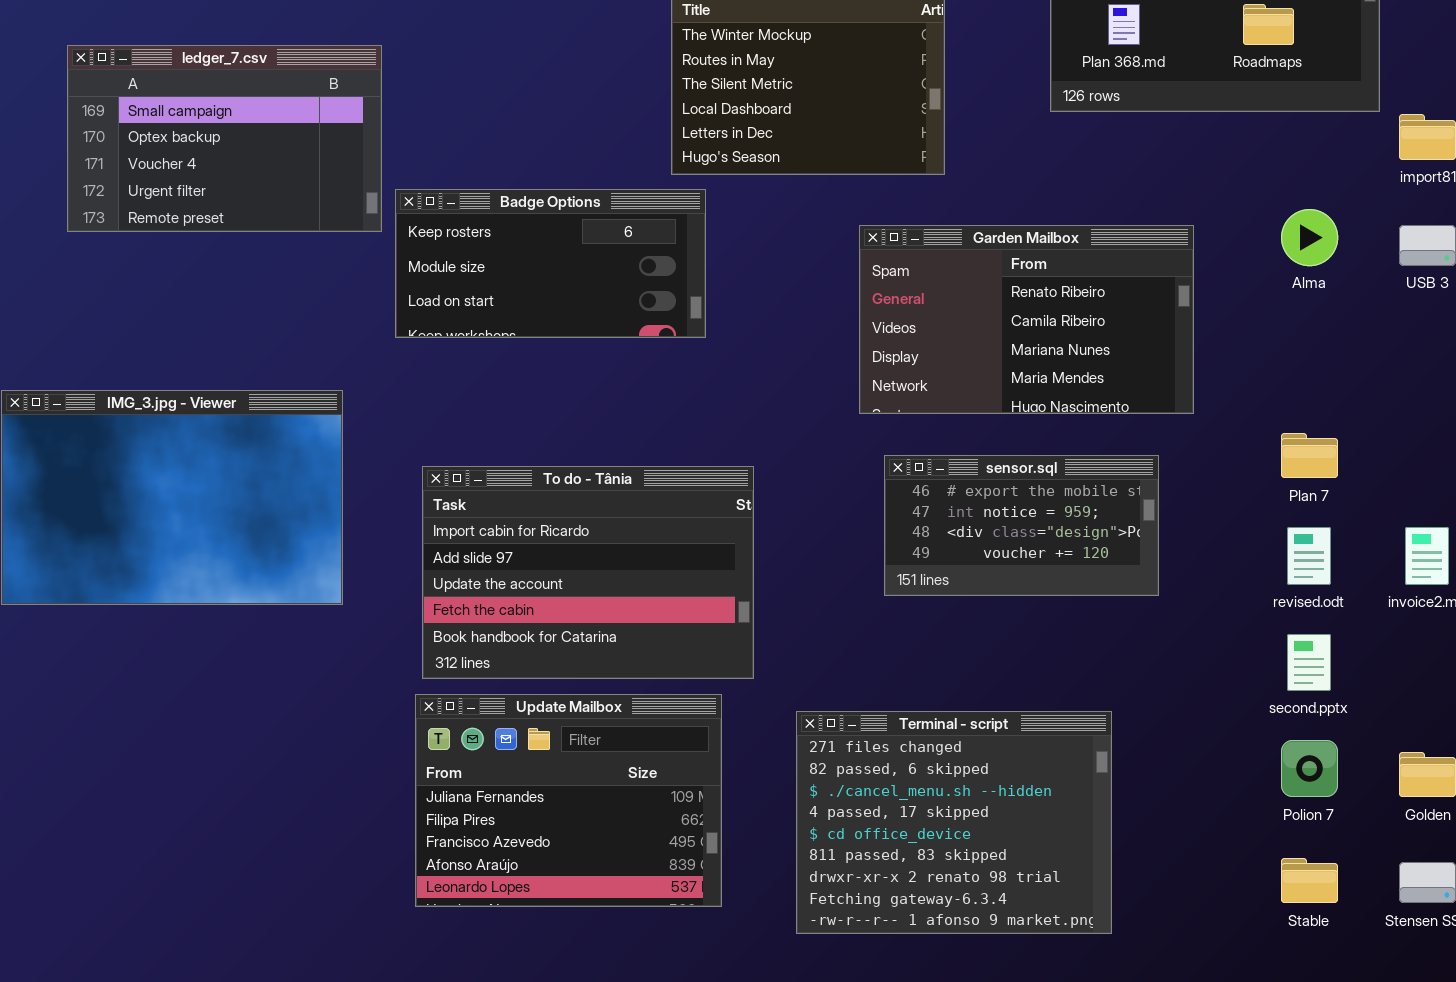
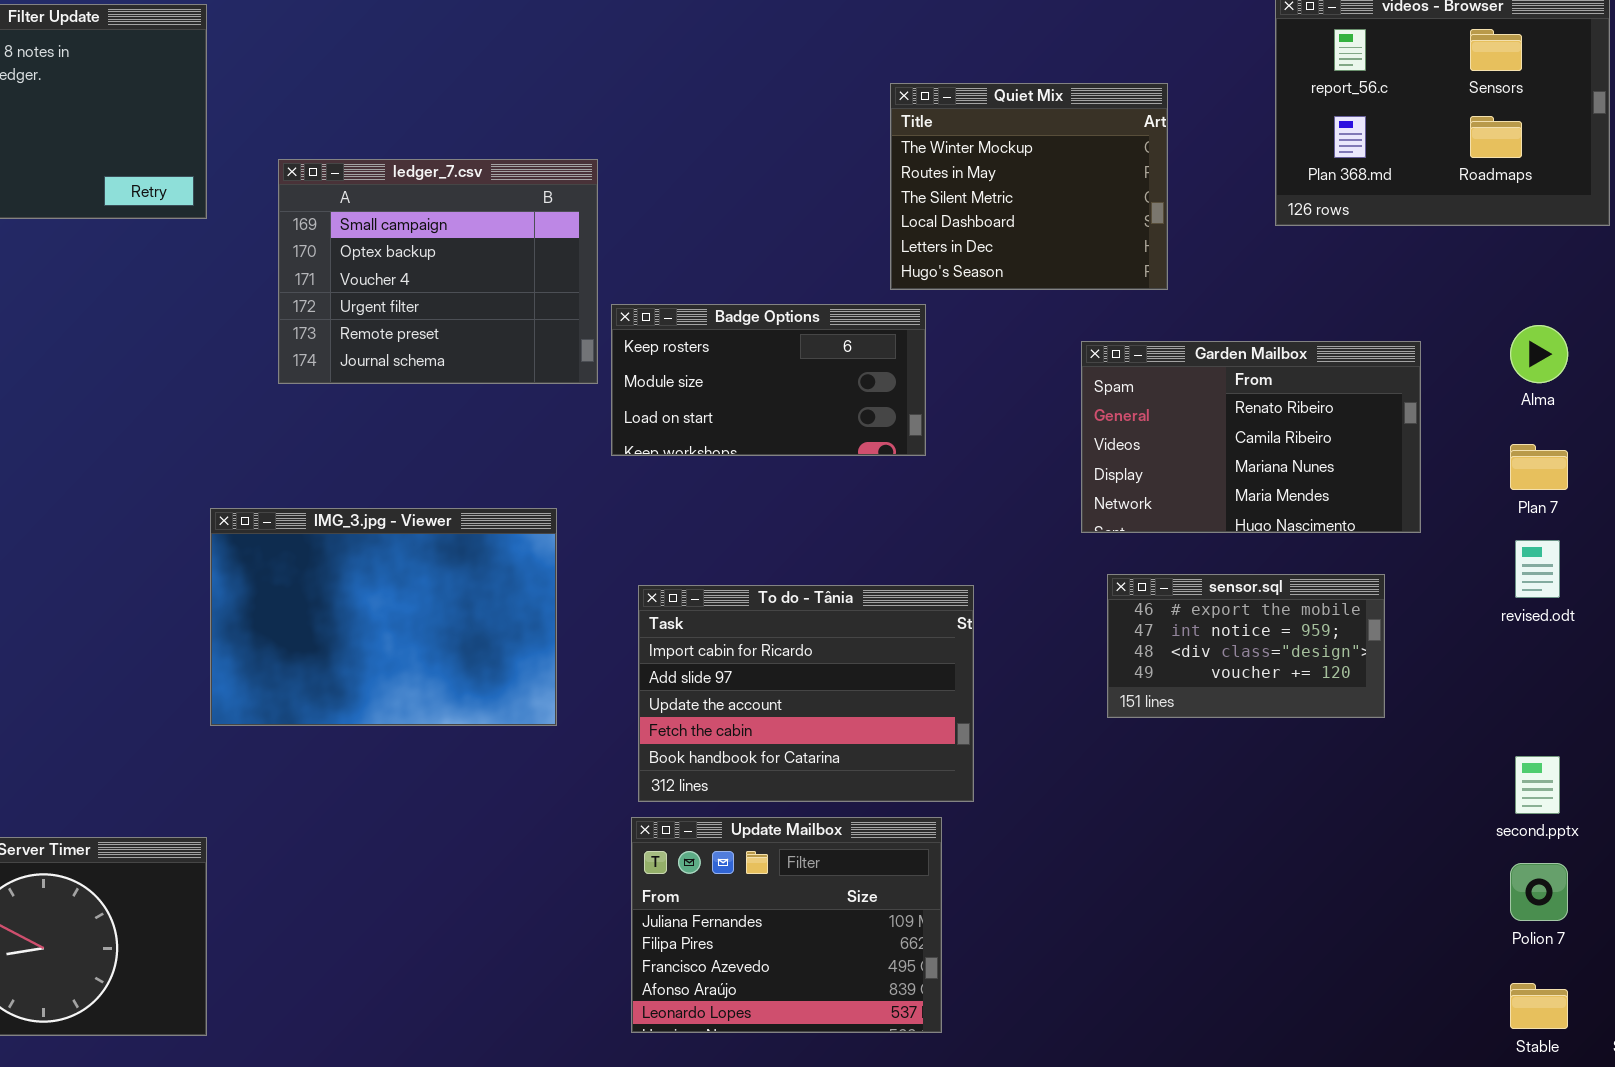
ledger_7.csv: [67,45,382,232] -> [278,159,598,384], resized
Plan 7: [1281,433,1338,478] -> [1510,444,1568,490], moved
revised.odt: [1287,527,1331,585] -> [1515,540,1560,598], moved
Terminal - script: [796,711,1112,934] -> none, closed

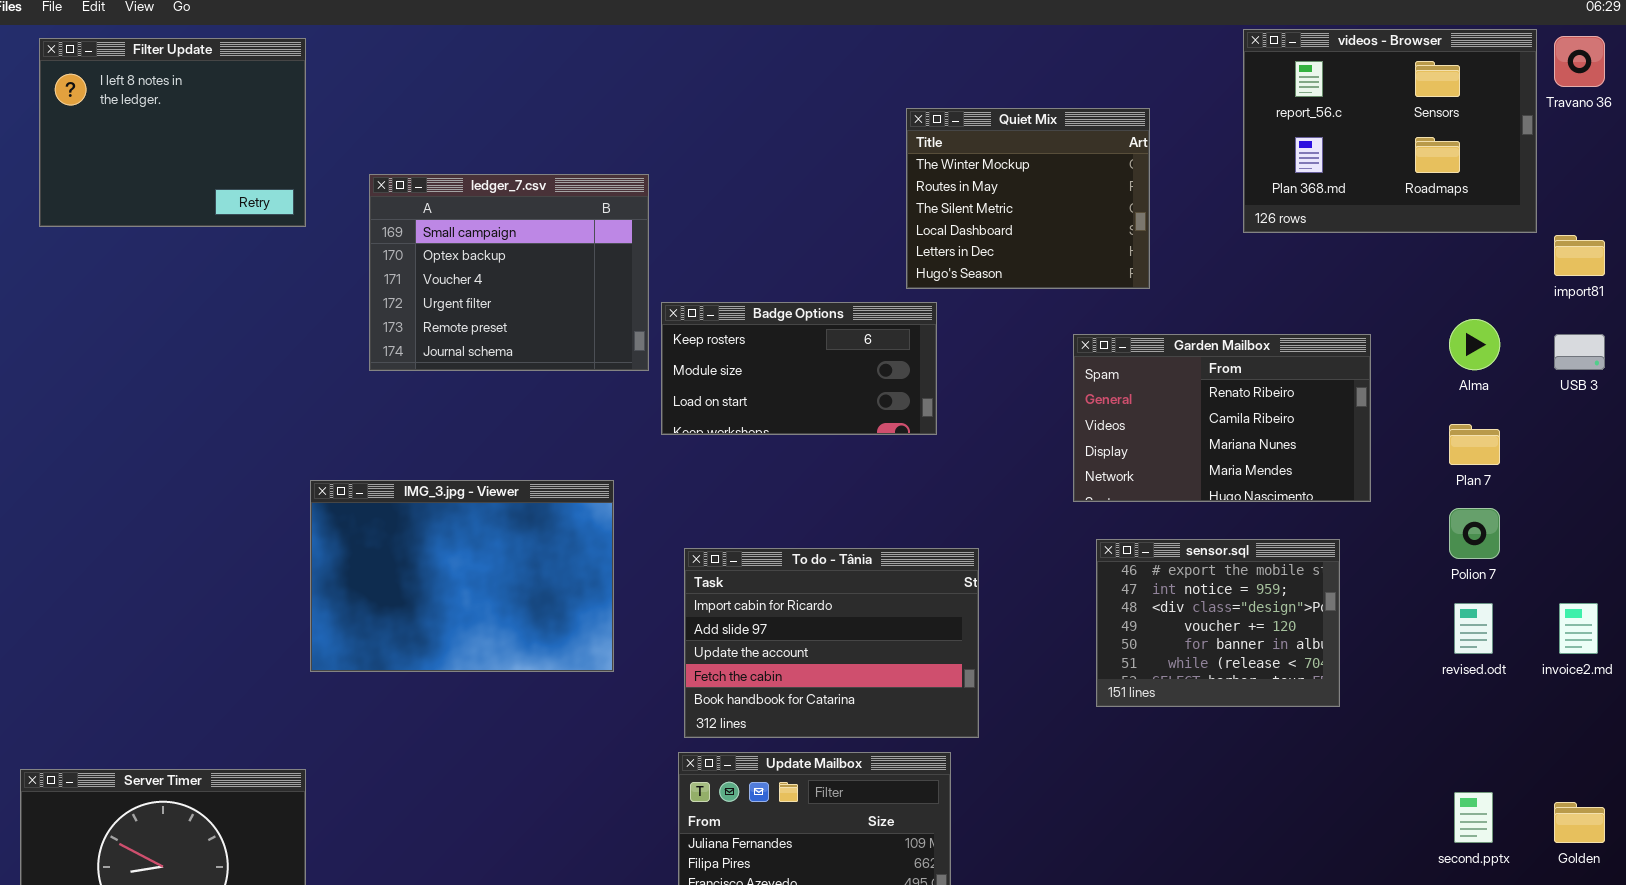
revised.odt: [1515,540,1560,598] -> [1454,603,1493,654], moved
sensor.sql: [1107,574,1385,718] -> [1096,539,1340,707], resized
second.pptx: [1515,756,1560,814] -> [1454,792,1493,843], moved
Polion 7: [1510,863,1568,921] -> [1449,508,1500,559], moved

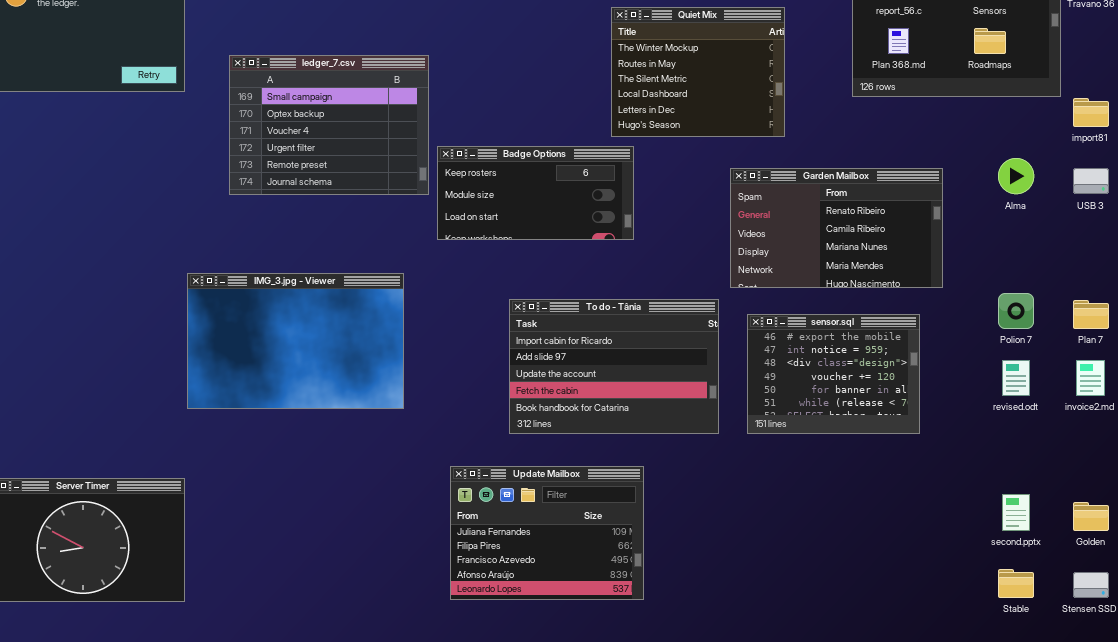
Plan 7: [1449,424,1500,465] -> [1073,300,1109,329], moved
To do - Tânia: [684,548,979,738] -> [509,299,719,434], moved

